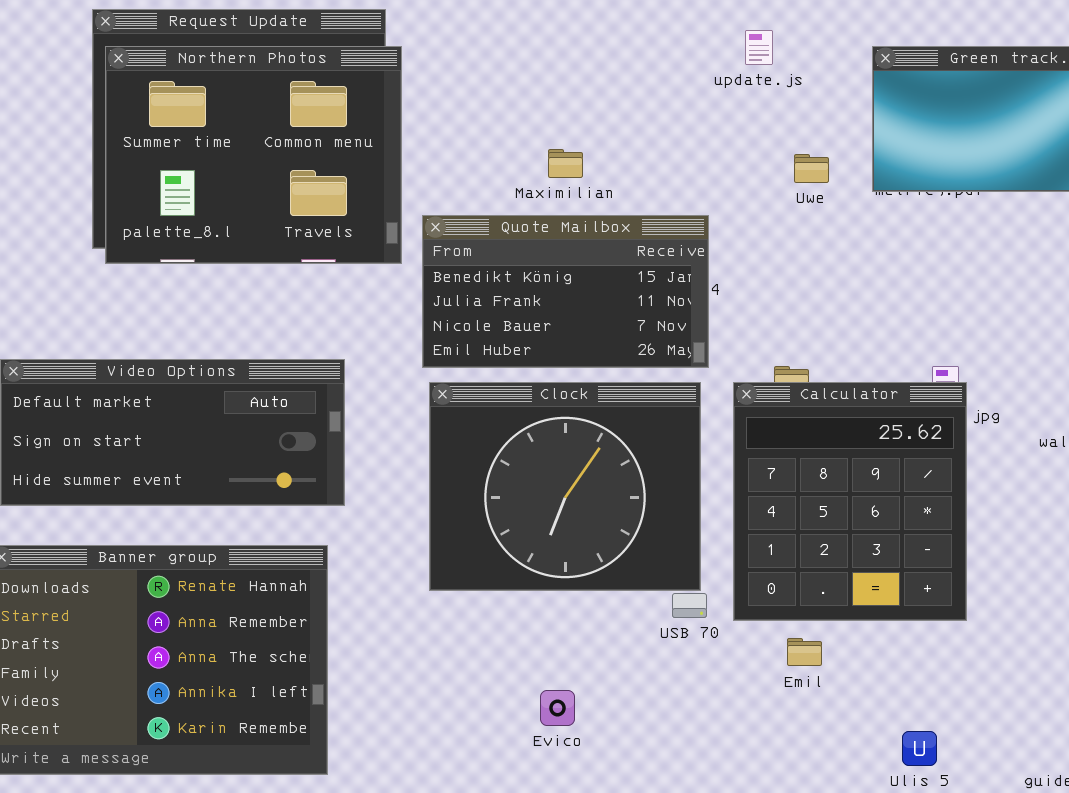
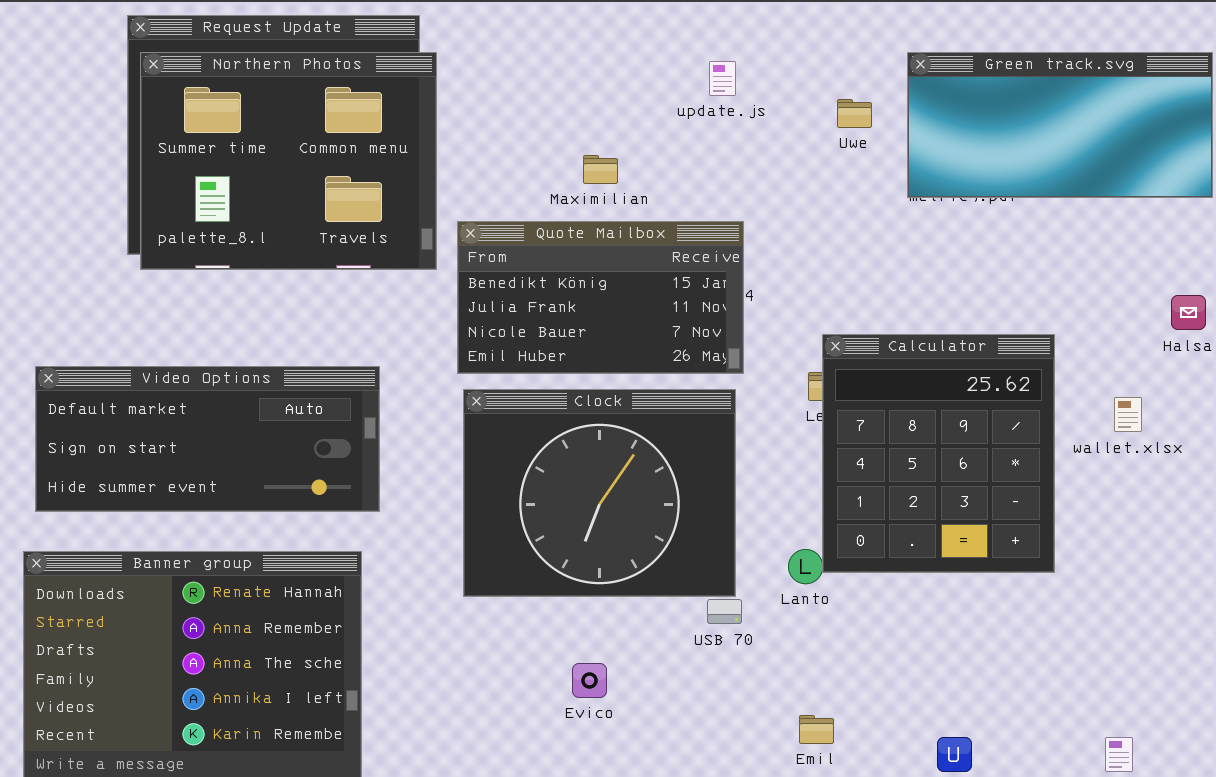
update.js: [745,30,773,65] -> [709,61,736,96], moved
Uwe: [794,154,829,183] -> [837,99,872,128], moved
Calculator: [733,382,967,621] -> [822,334,1055,573], moved
Emil: [787,638,822,666] -> [799,715,834,744], moved
Evico: [540,690,575,726] -> [572,663,607,698], moved

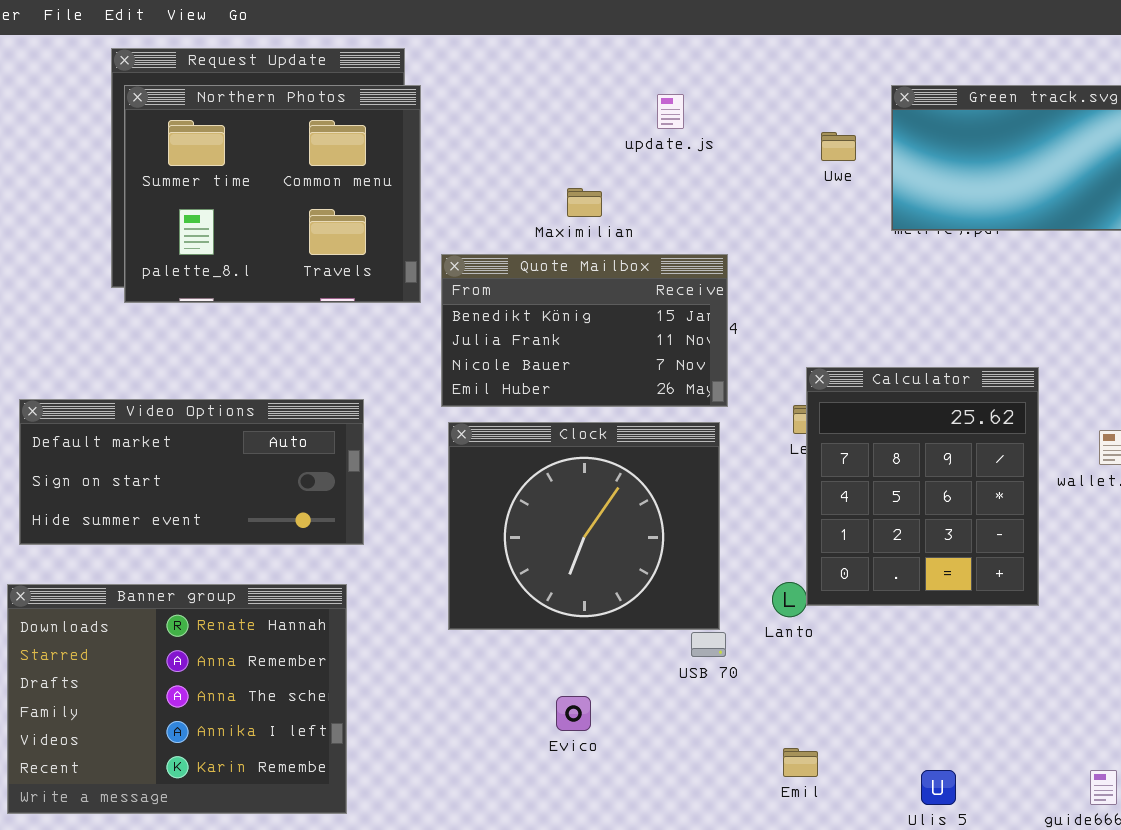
update.js: [709,61,736,96] -> [657,94,684,129], moved

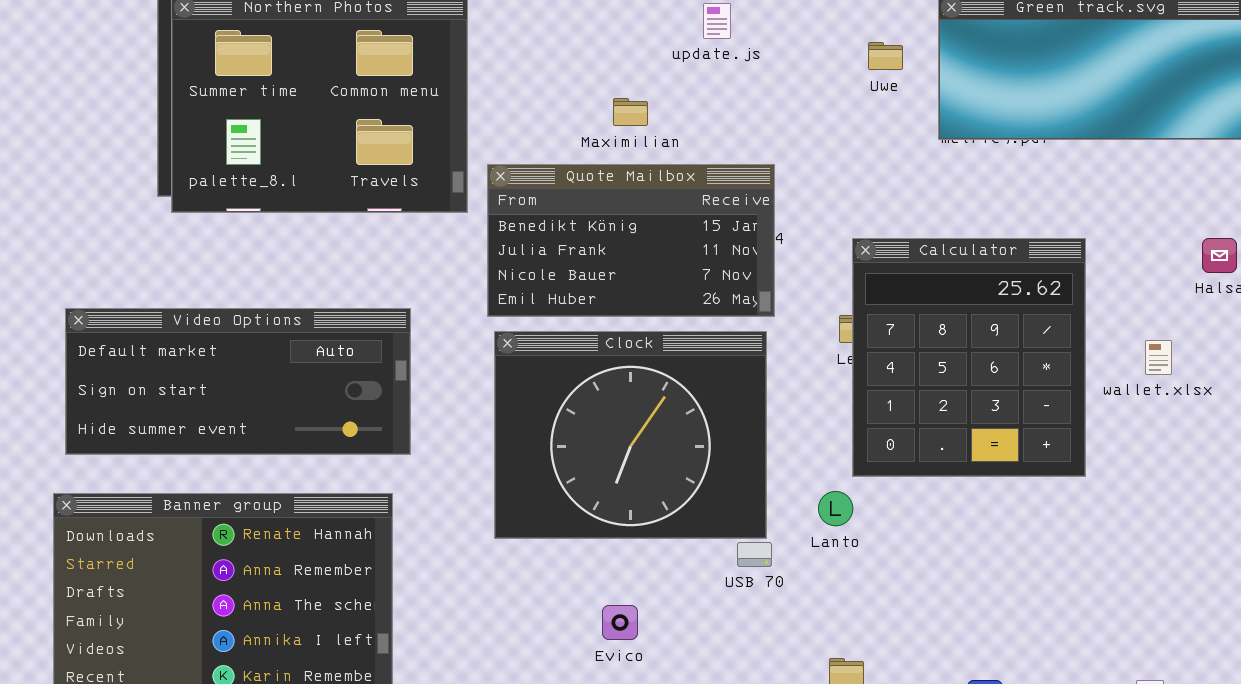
Calculator: [806,367,1039,606] -> [852,238,1086,477], moved

